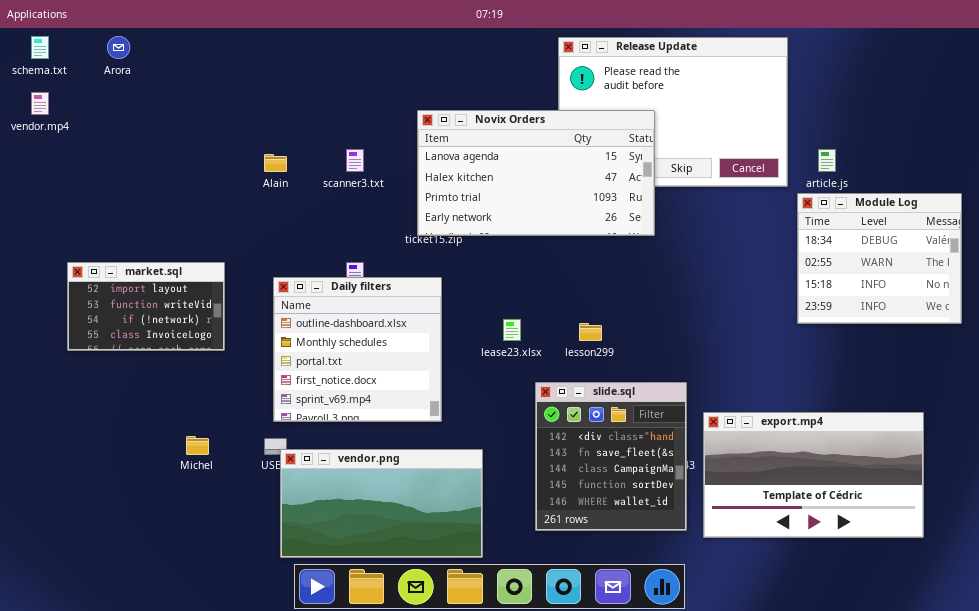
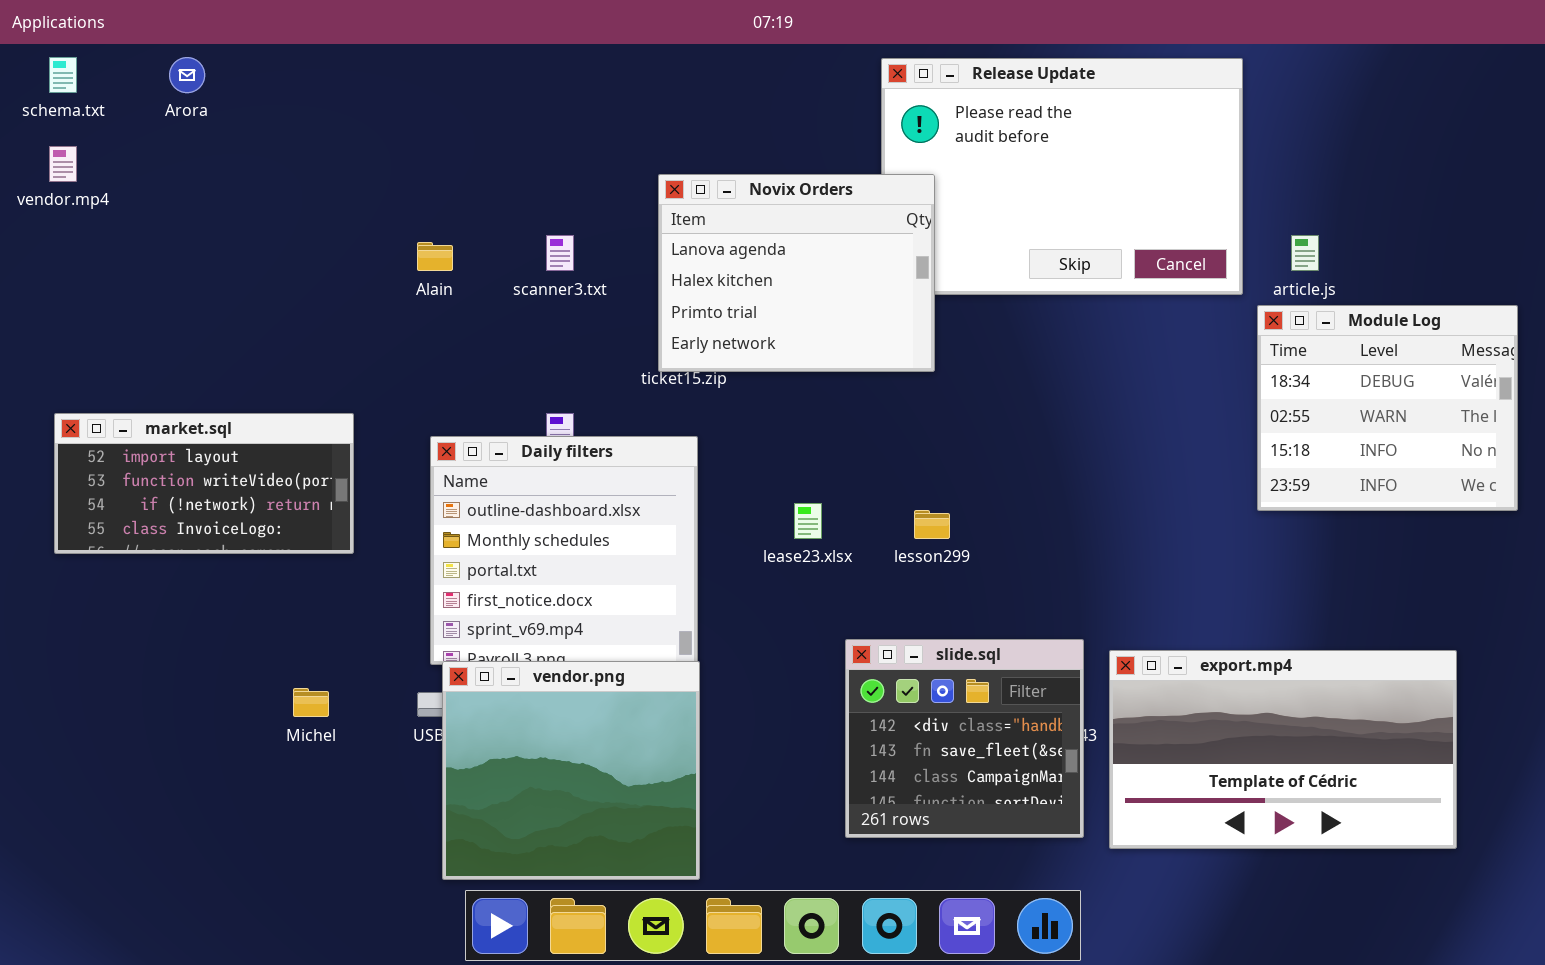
Novix Orders: [417,110,655,236] -> [658,174,935,372], resized
market.sql: [67,262,225,351] -> [54,413,354,554], resized
slide.sql: [535,382,687,531] -> [845,639,1084,838], resized
vendor.png: [280,449,483,558] -> [442,661,700,880], resized

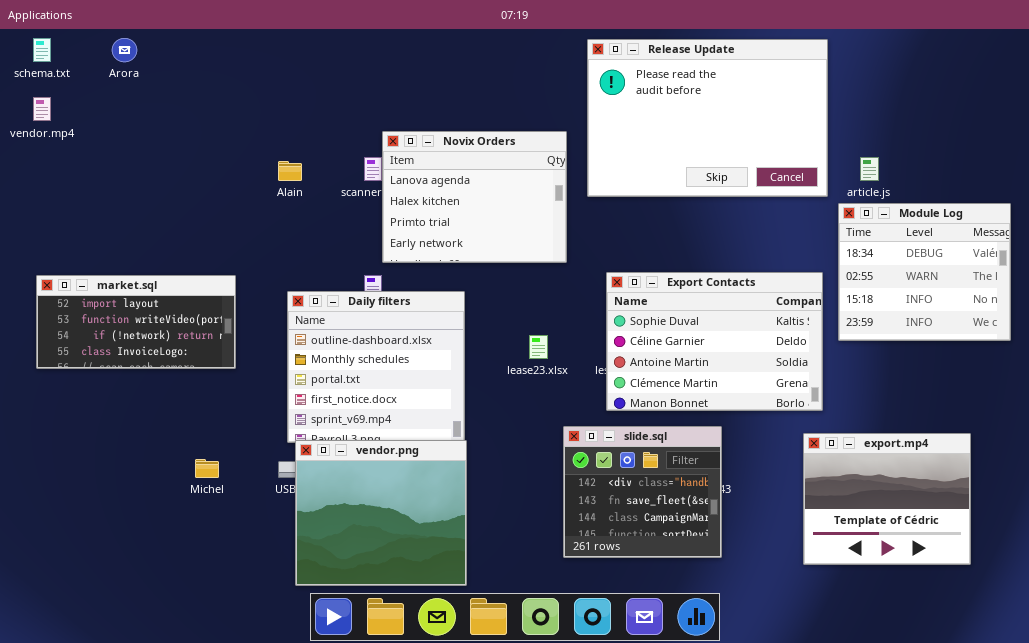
Novix Orders: [658,174,935,372] -> [382,131,567,263], moved
Export Contacts: none -> [606,272,823,411], opened
export.mp4: [1109,650,1457,849] -> [803,433,971,565], resized

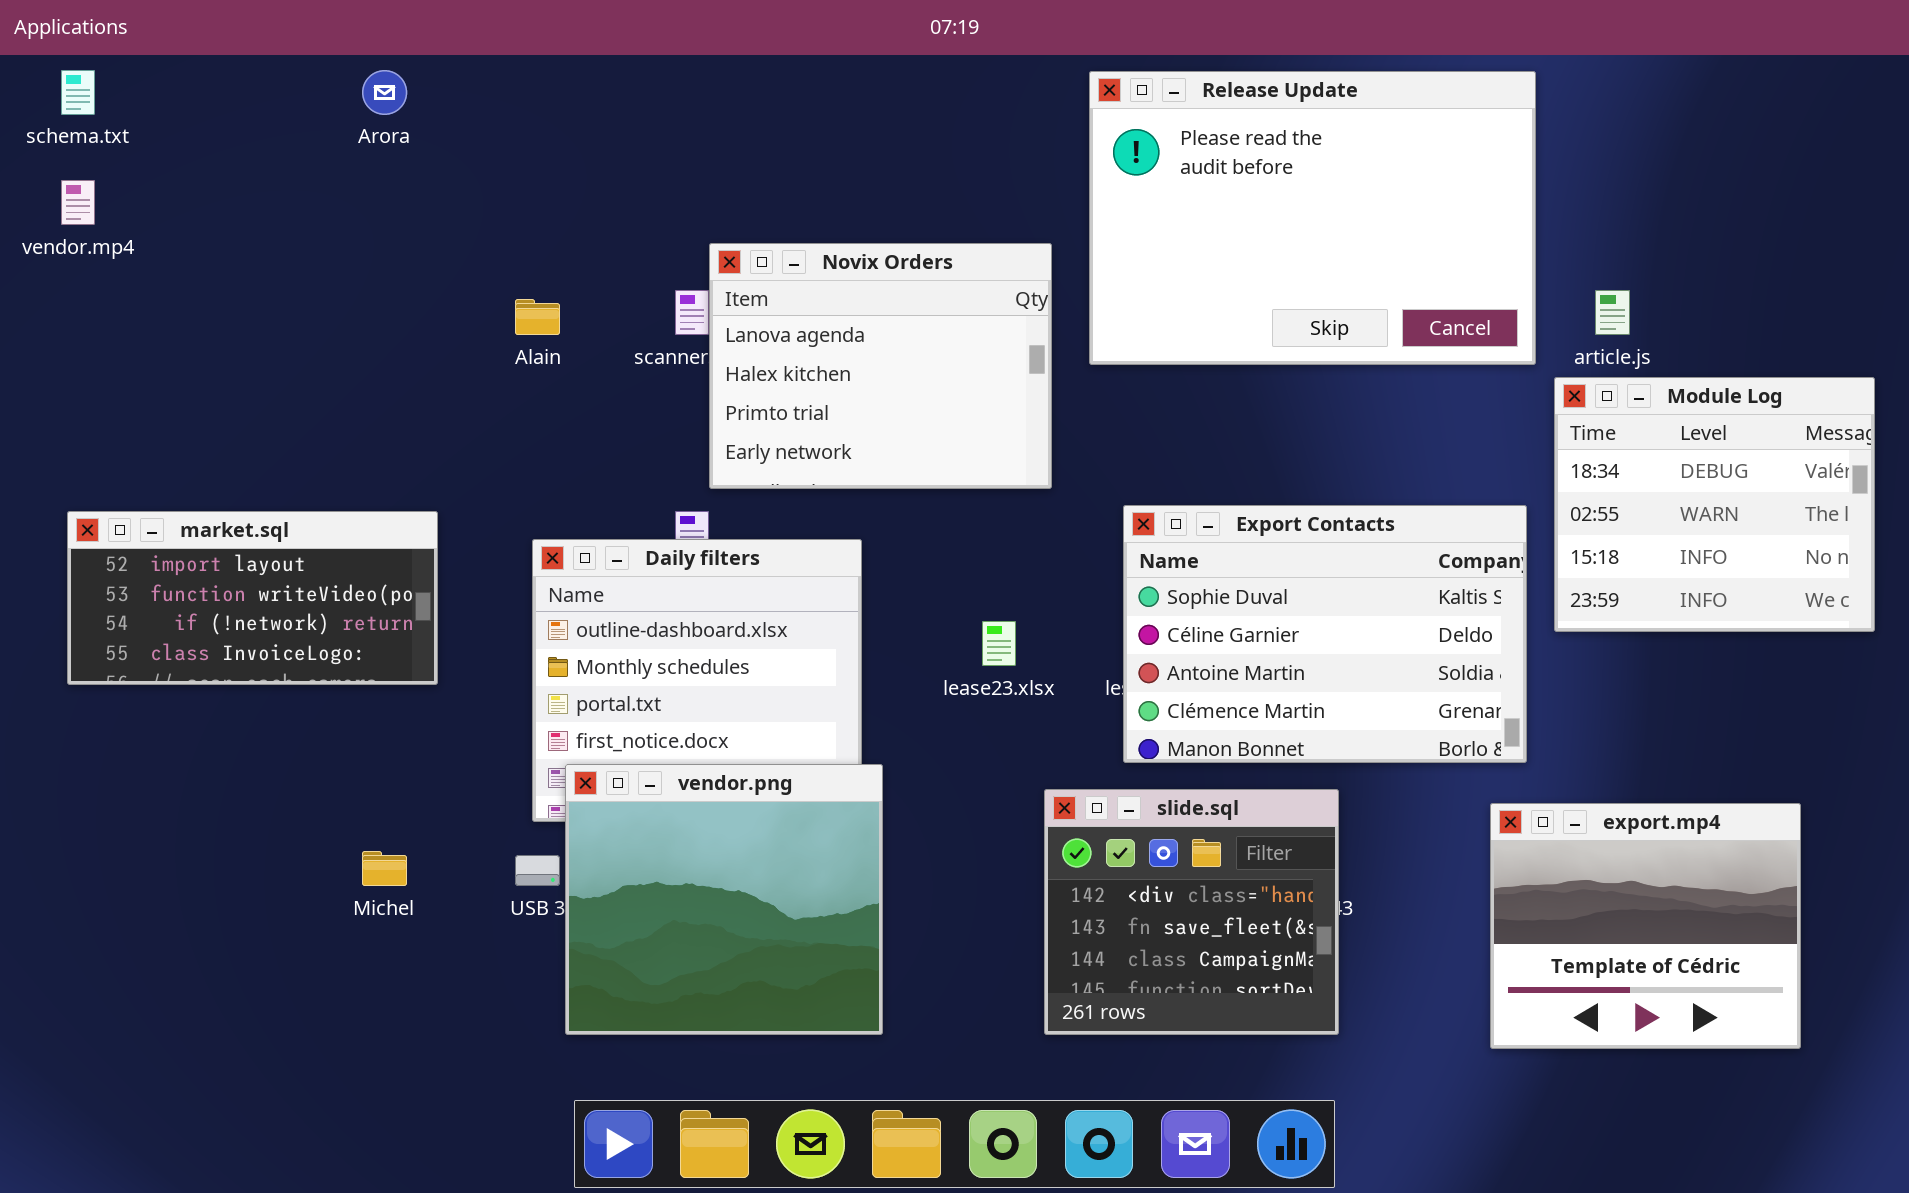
Arora: [112,38,137,62] -> [362,70,407,115], moved
vendor.png: [295,440,467,586] -> [565,764,883,1035], moved

